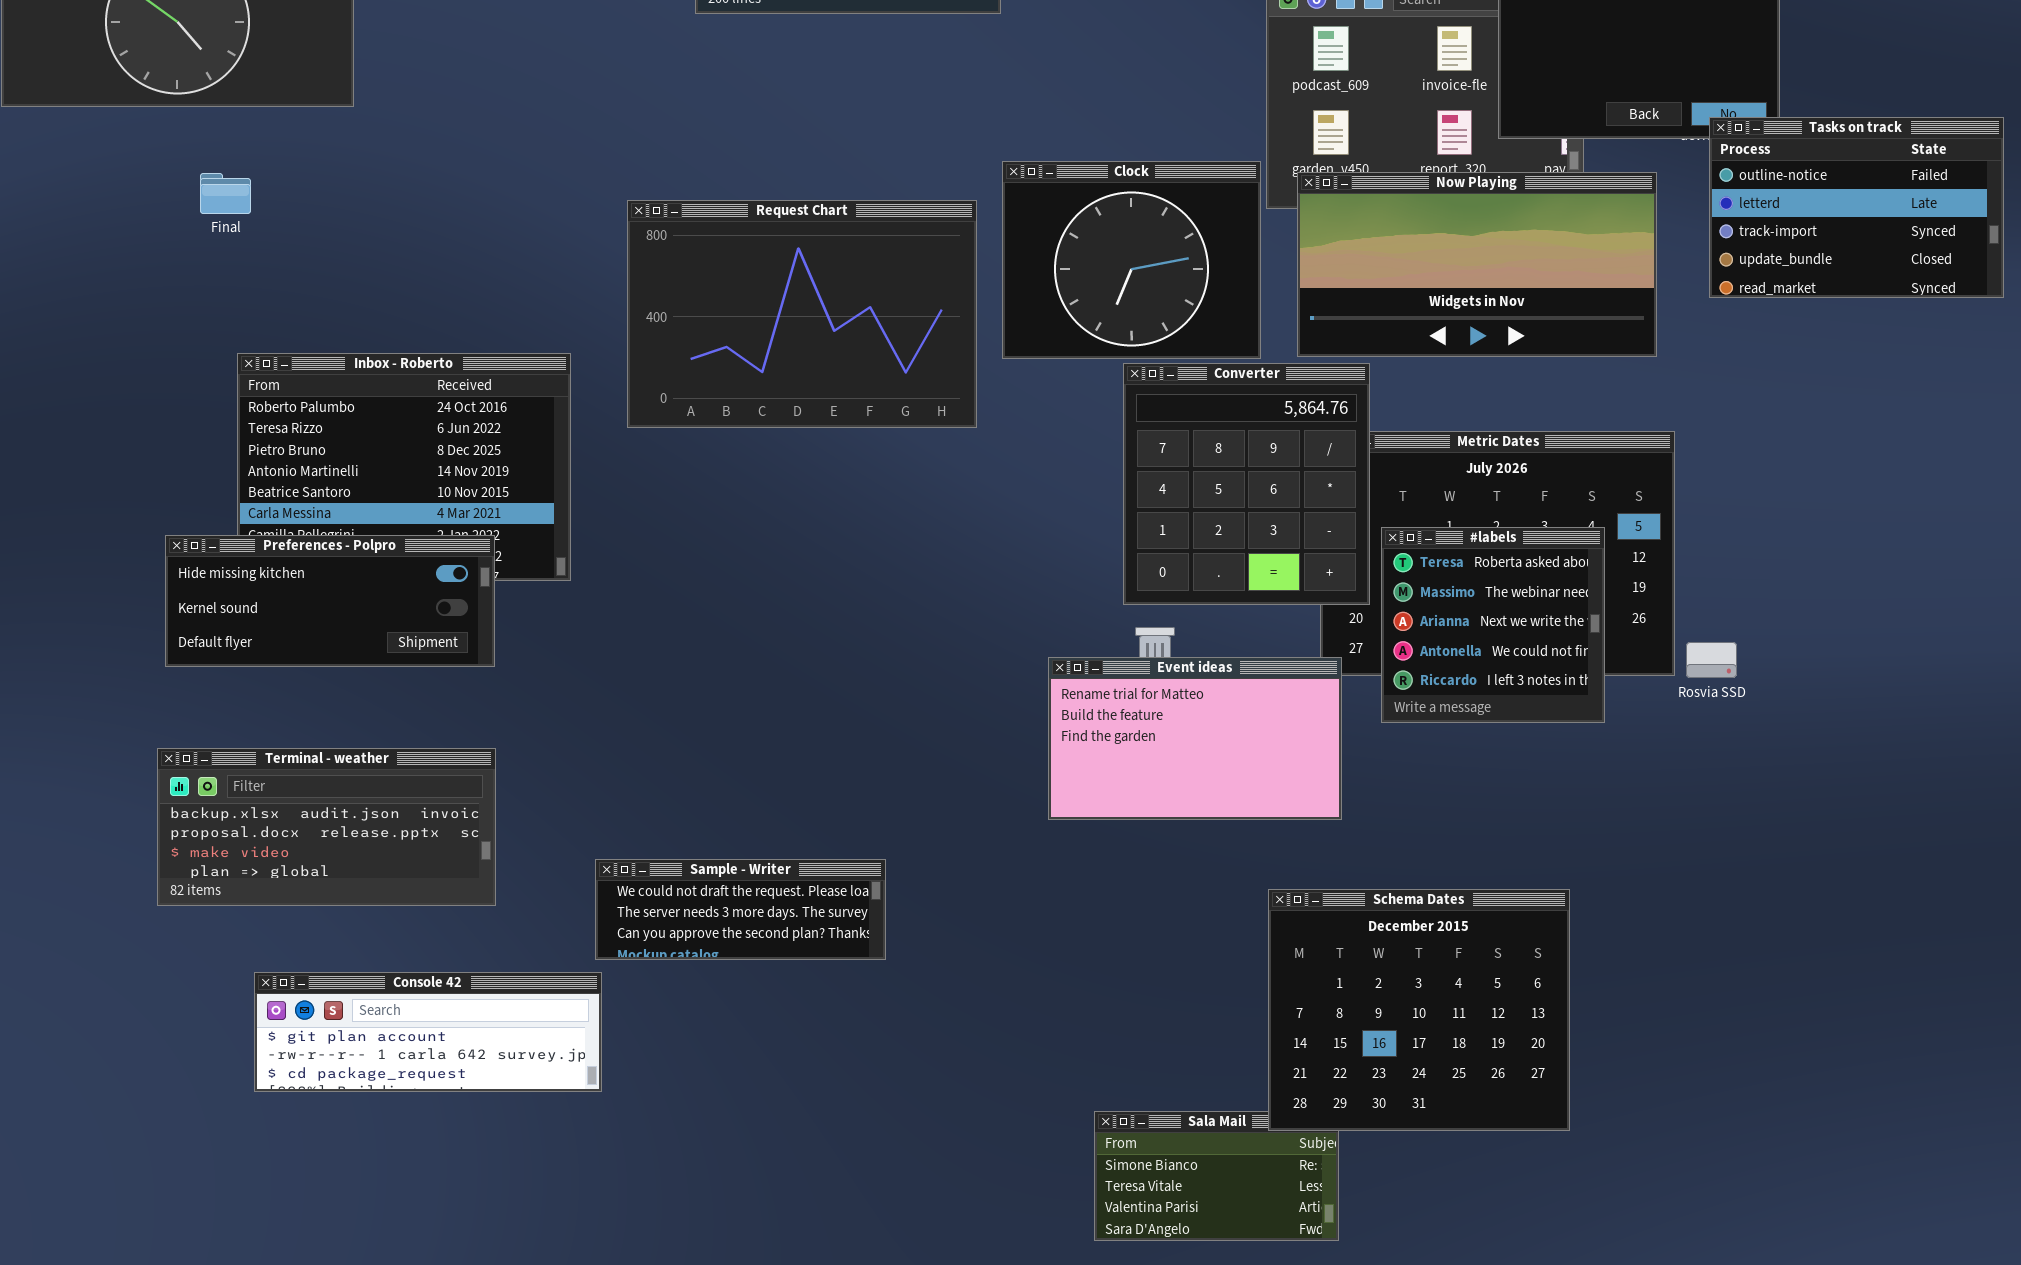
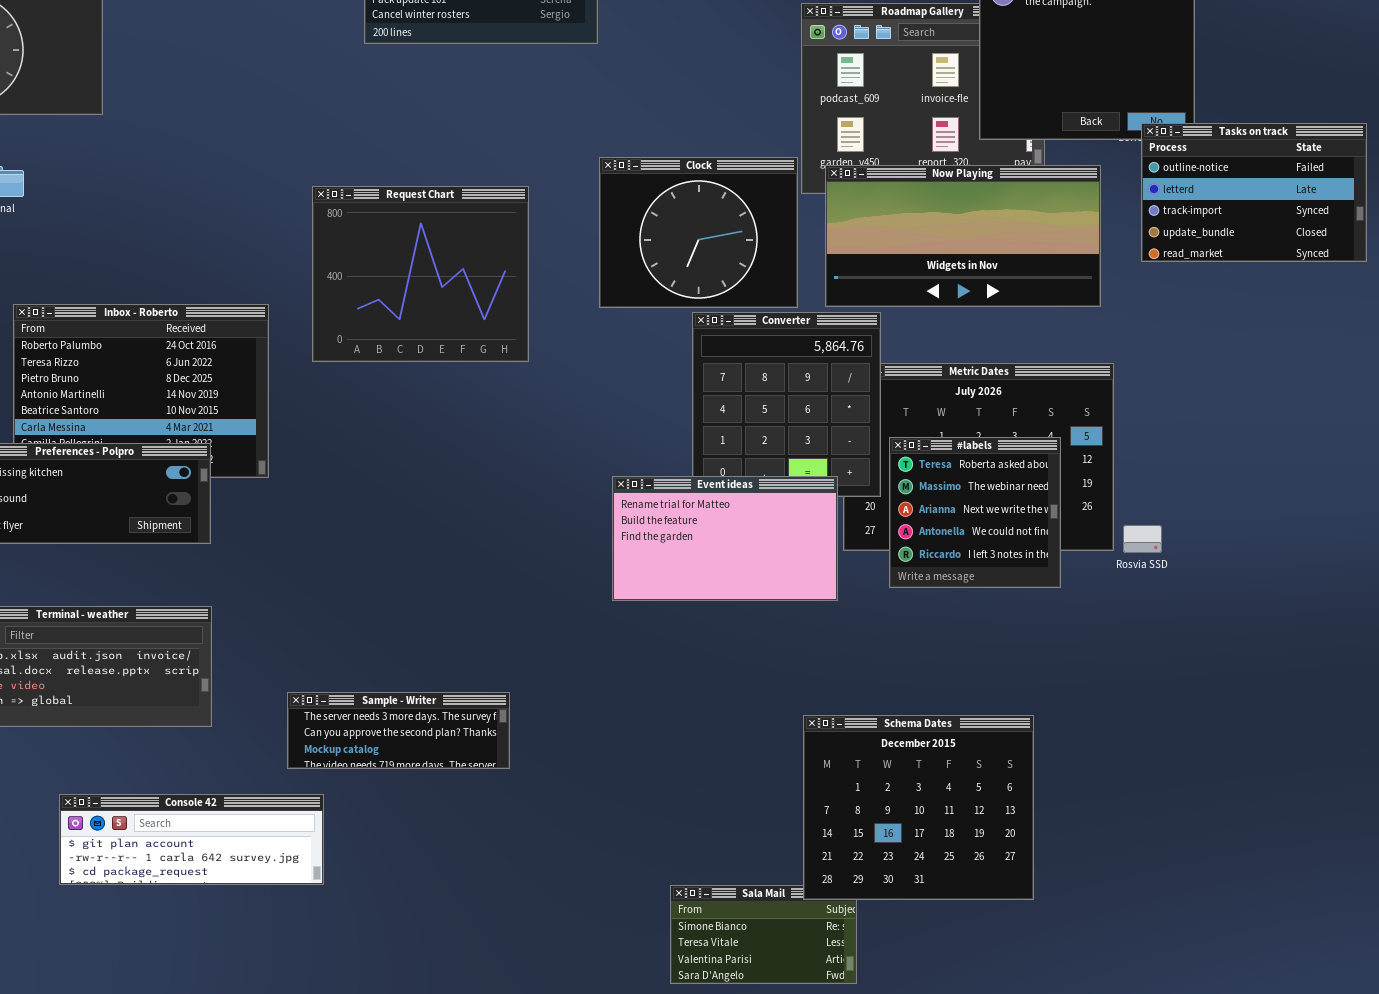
Request Chart: [627,200,977,428] -> [312,186,529,362], resized
Event ideas: [1048,657,1342,820] -> [612,476,838,601], moved
Sample - Writer: [595,859,886,960] -> [287,692,510,769], scrolled down 1 row
Console 42: [254,972,602,1092] -> [59,794,324,885], moved

